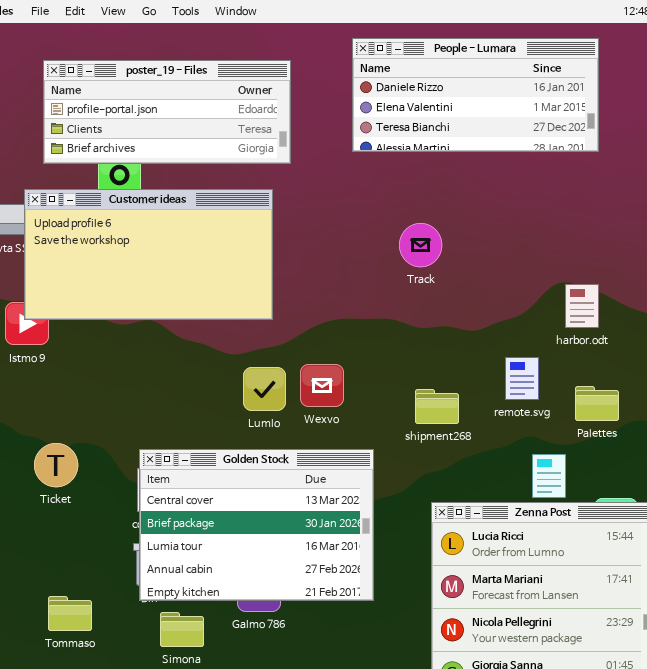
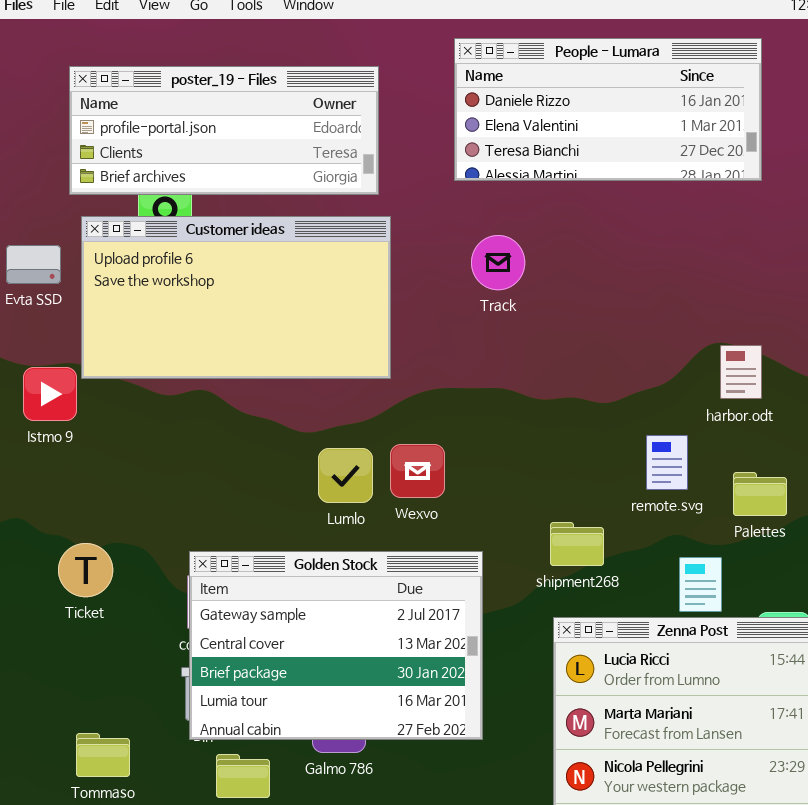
Customer ideas: [24,189,273,320] -> [81,216,391,379], moved
Track: [399,223,442,267] -> [471,235,525,290], moved
shipment268: [415,389,459,424] -> [550,522,604,566], moved
Golden Stock: [139,449,374,601] -> [189,551,483,740], scrolled up 1 row

